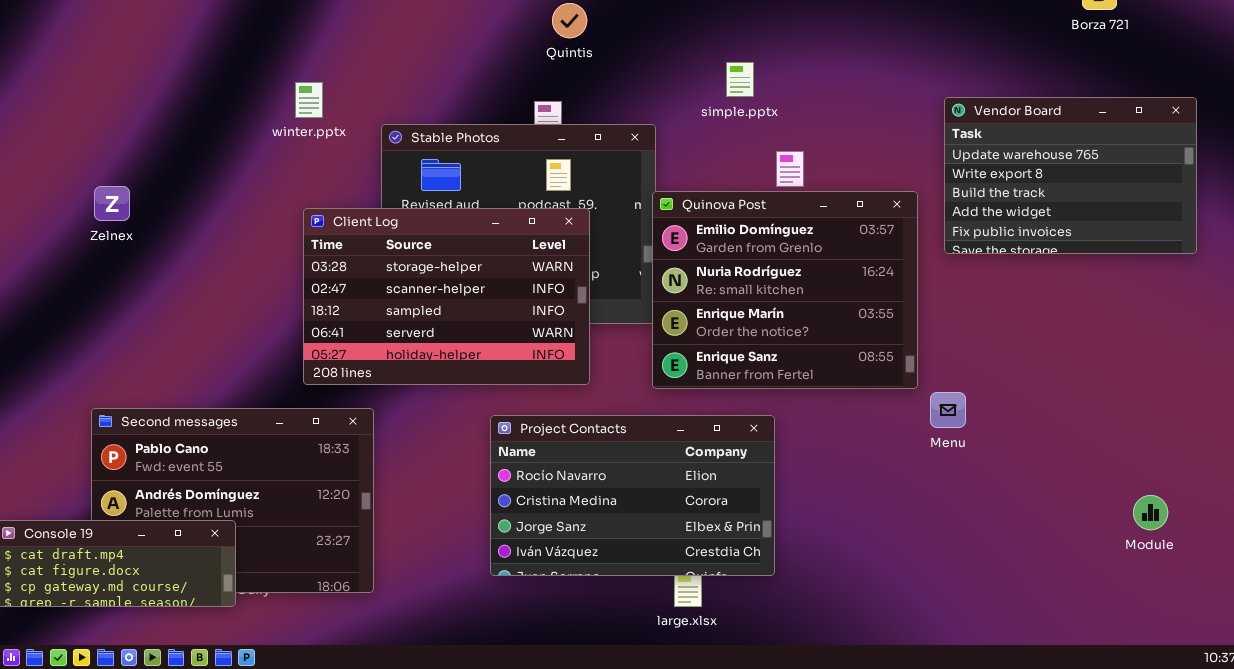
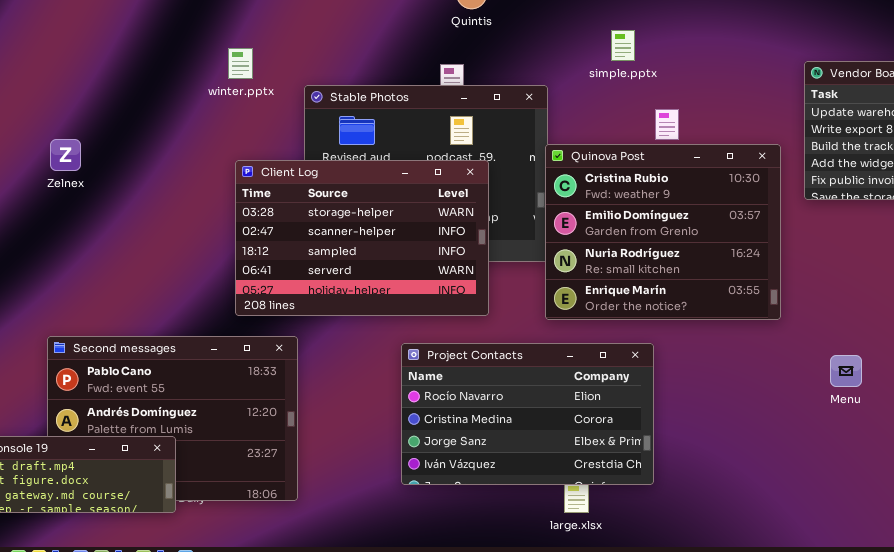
Quinova Post: [652,191,918,389] -> [545,144,781,320], scrolled up 1 row
Menu: [930,392,966,428] -> [830,355,862,387], moved

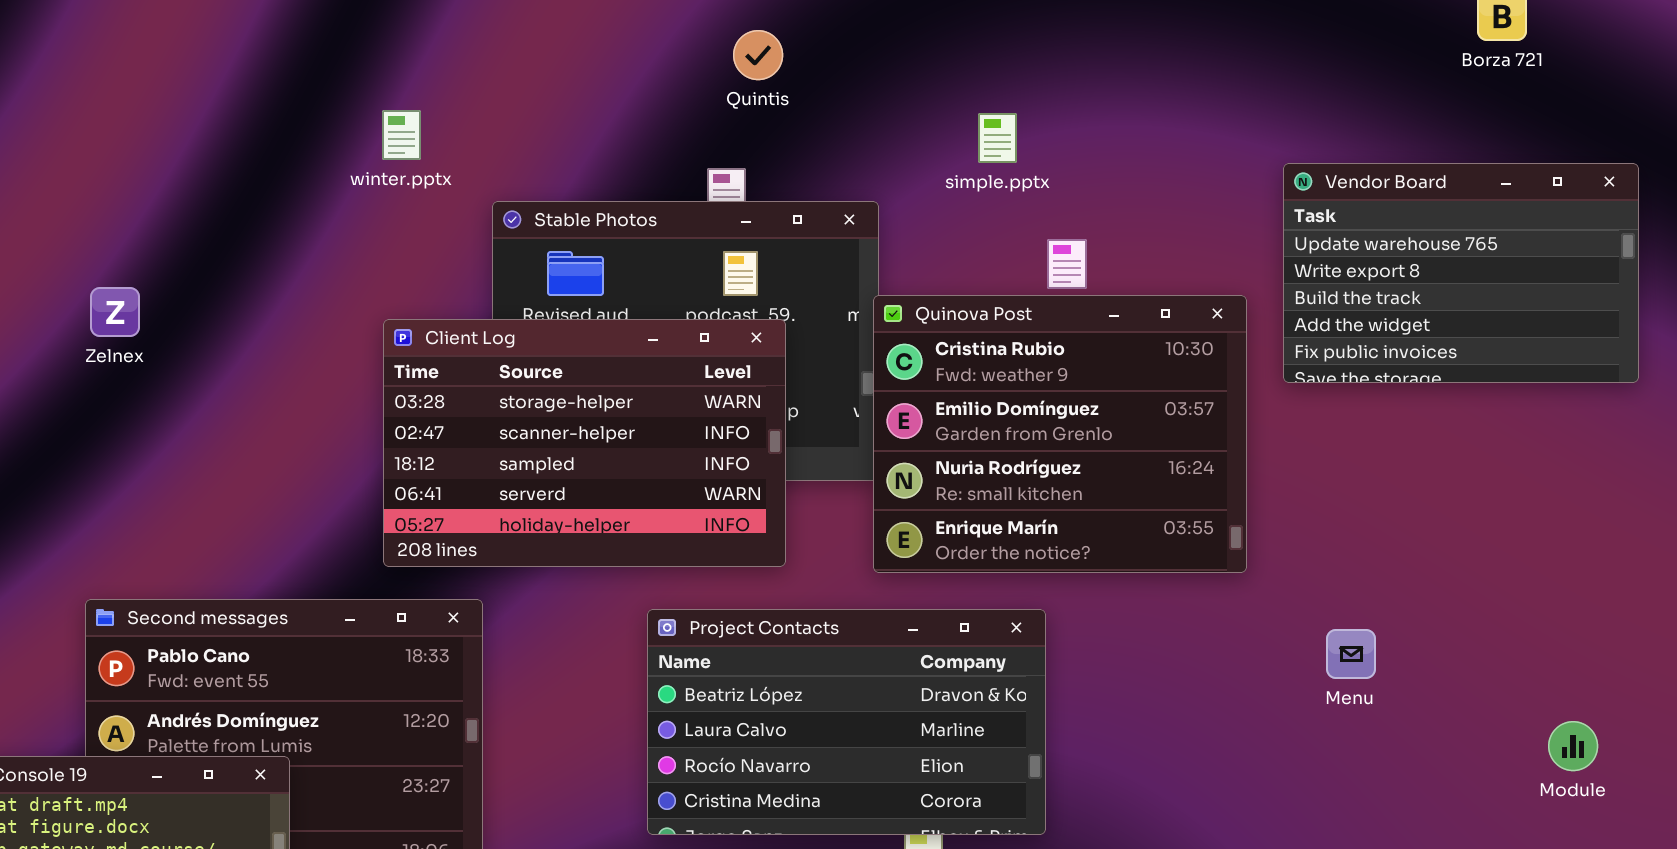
winter.pptx: [228,48,253,79] -> [382,110,421,160], moved
Project Contacts: [401,343,654,485] -> [647,609,1046,835], scrolled up 2 rows

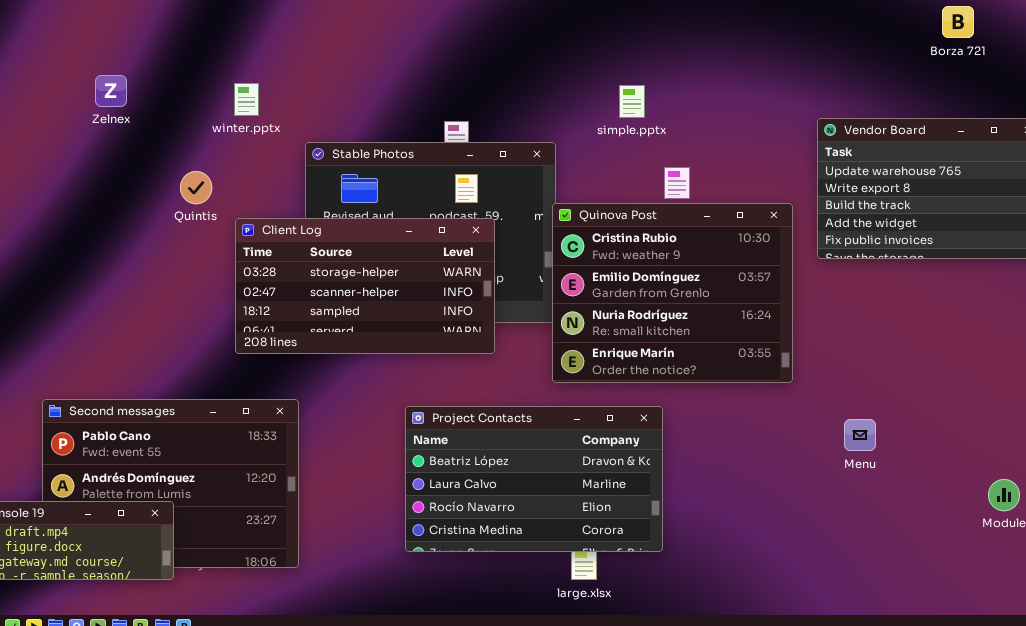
Quintis: [733,30,783,80] -> [180,171,212,204], moved
Zelnex: [90,287,140,337] -> [95,75,127,107], moved
Client Log: [383,319,786,567] -> [235,218,495,354], resized

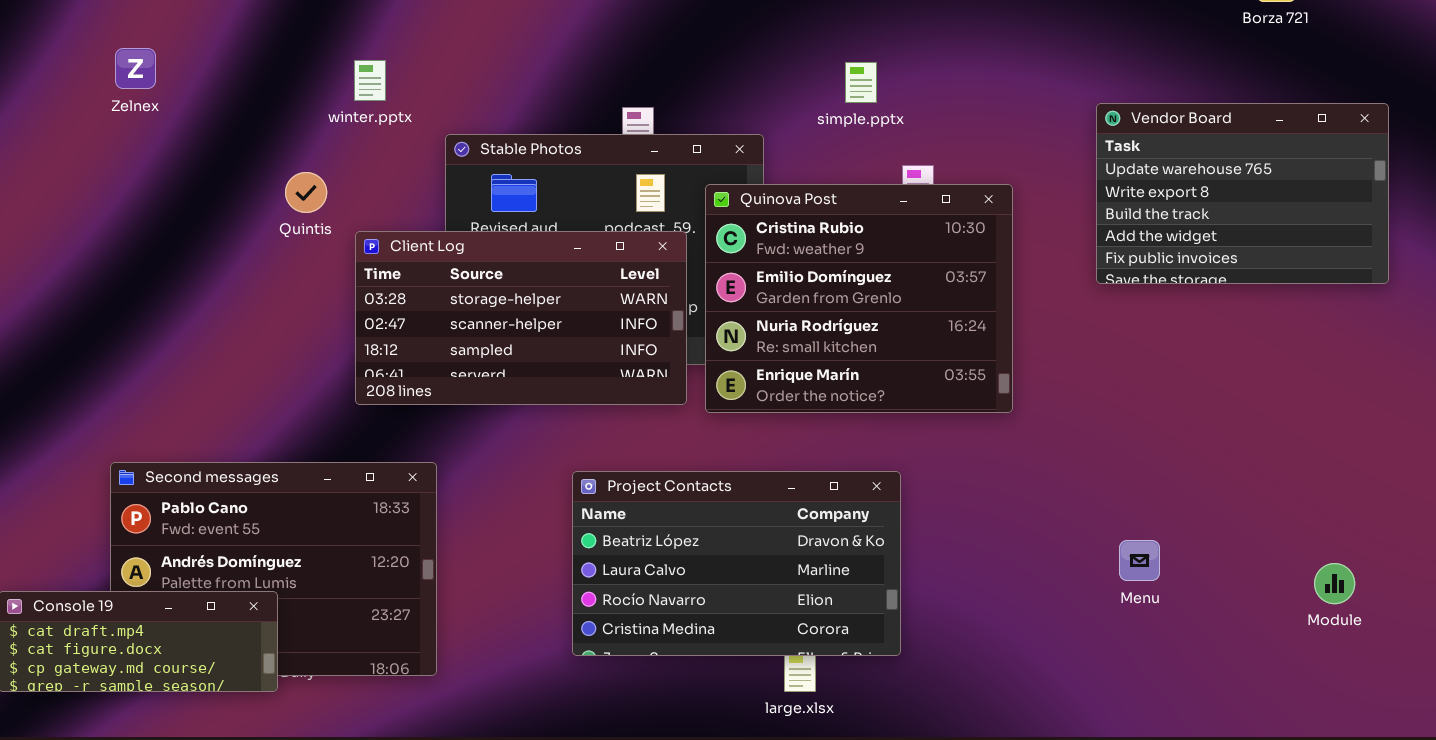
Zelnex: [95,75,127,107] -> [115,48,156,89], moved
Quinova Post: [552,203,793,383] -> [705,184,1013,413], moved
Menu: [844,419,876,451] -> [1119,540,1160,581], moved

